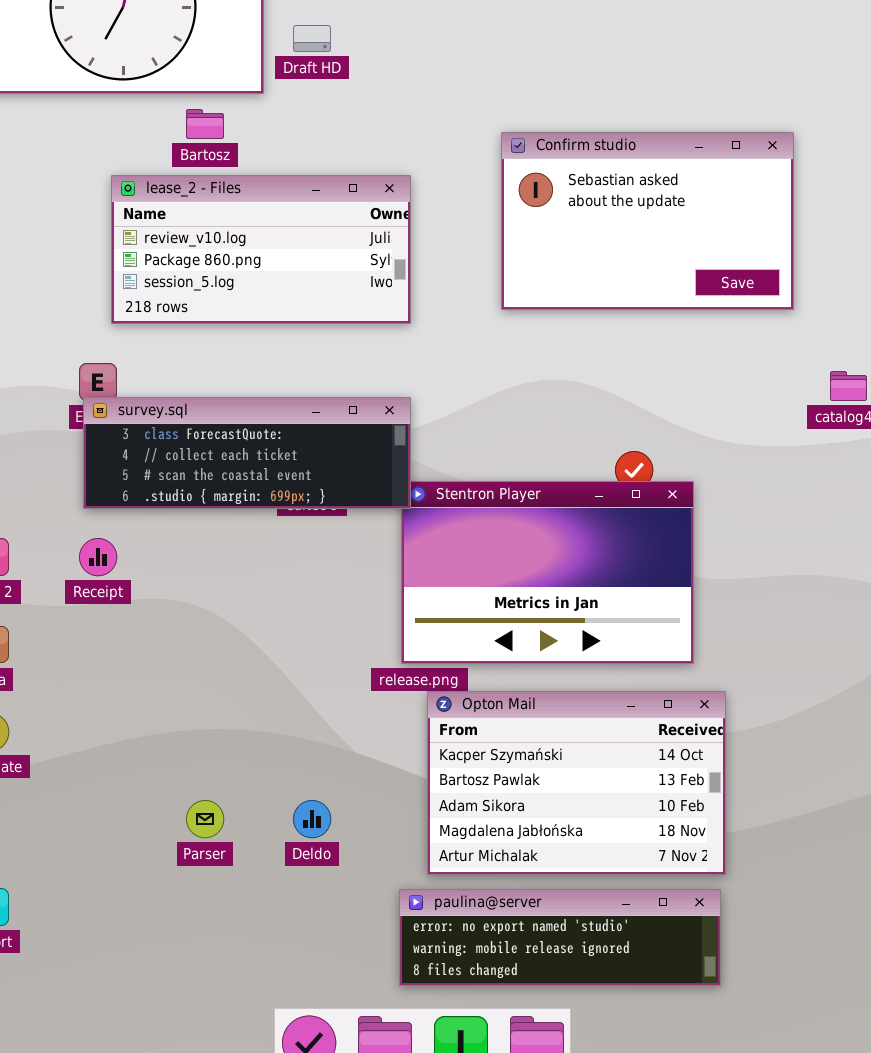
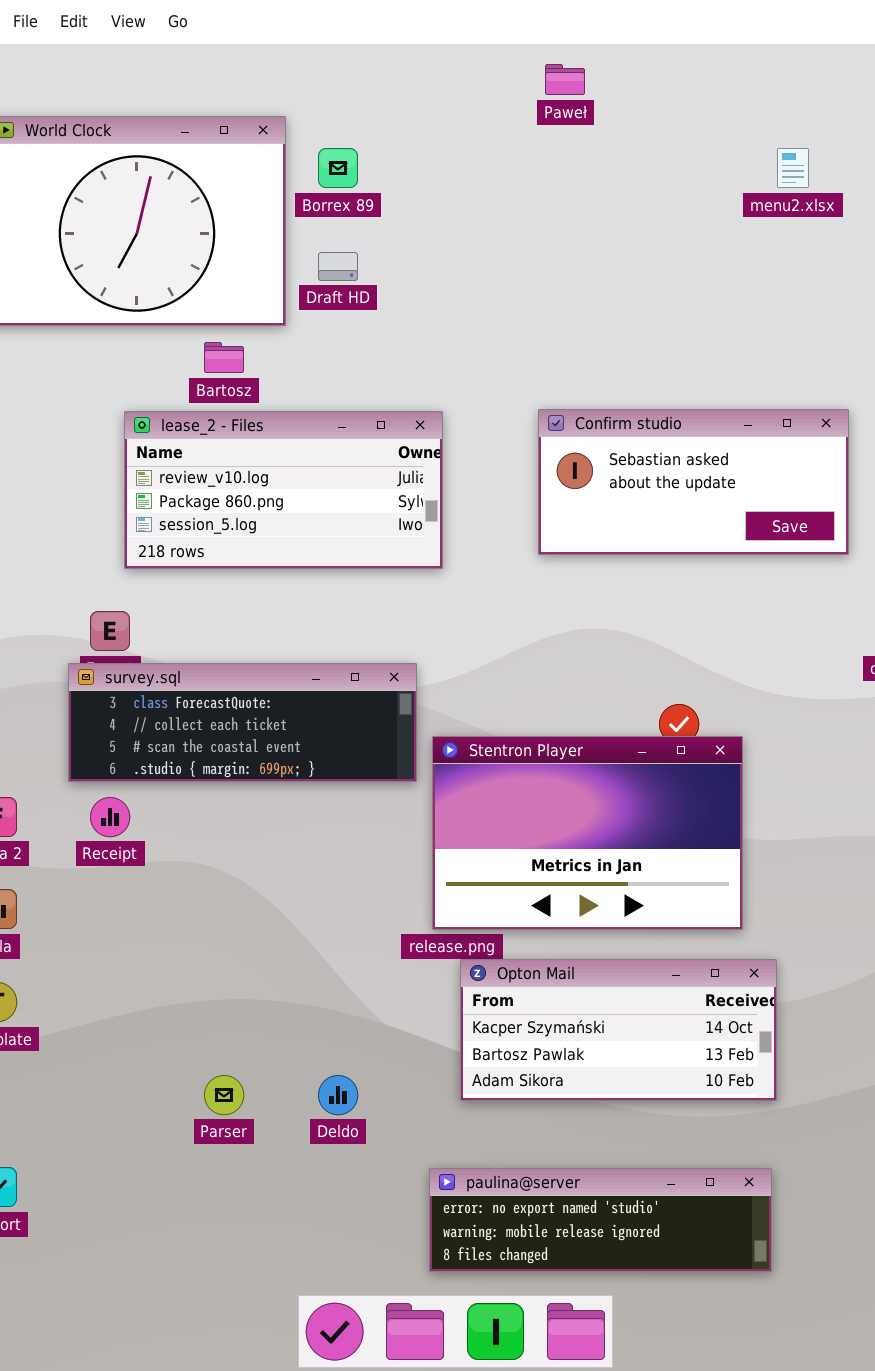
Confirm studio: [501,132,794,310] -> [538,409,849,555], resized
survey.sql: [83,397,411,509] -> [68,663,417,782], moved
Opton Mail: [427,691,726,875] -> [460,959,777,1101], resized

